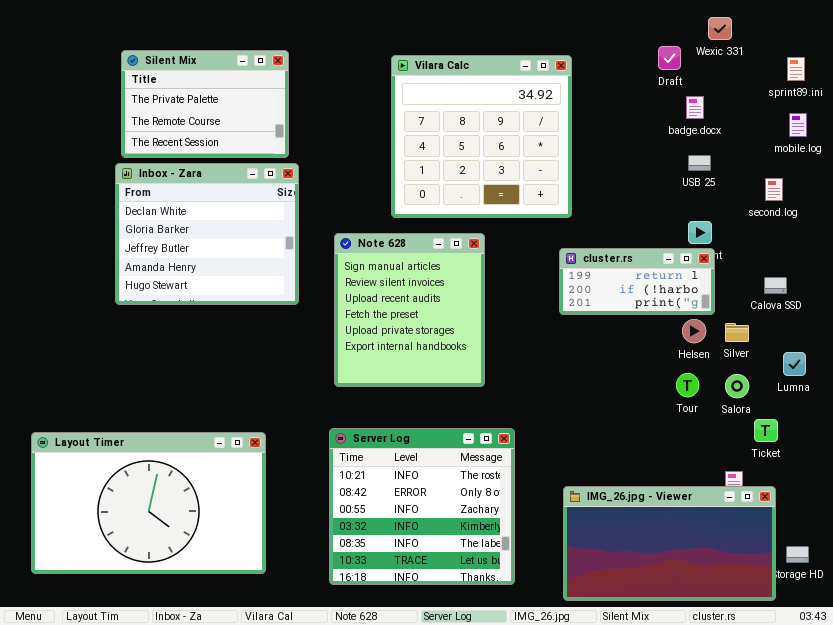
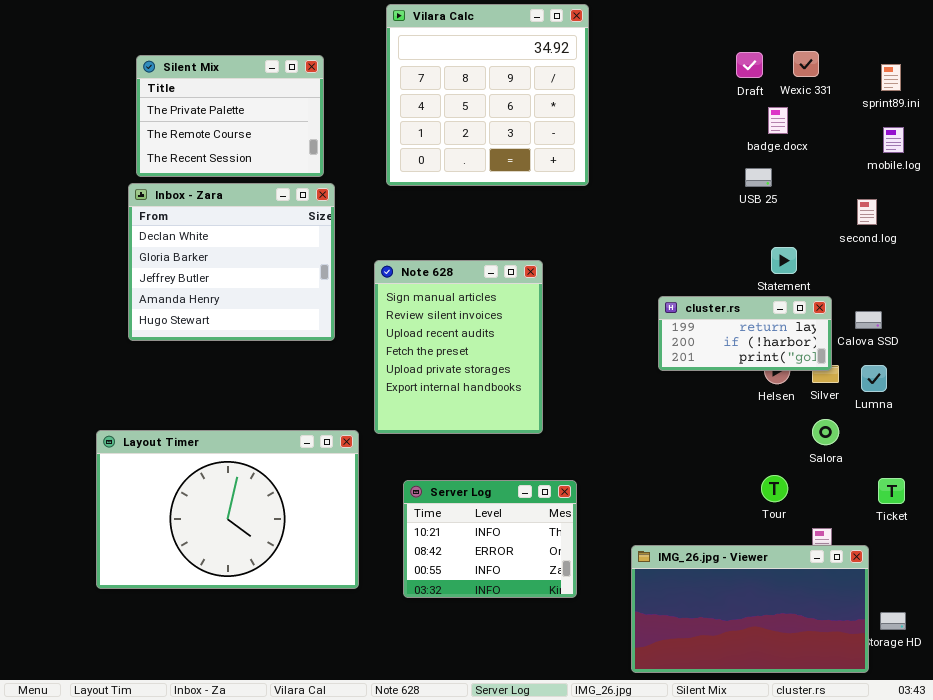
Wexic 331: [708,17,732,40] -> [793,51,819,77], moved
Vilara Calc: [391,55,572,218] -> [386,4,589,186], moved
USB 25: [688,155,711,171] -> [745,168,772,187], moved
cluster.rs: [559,248,715,315] -> [658,296,832,371], moved
Lumna: [783,352,806,376] -> [861,365,887,392], moved
Tour: [676,373,699,397] -> [761,475,788,502], moved
Ticket: [754,419,778,442] -> [878,478,905,504], moved
Server Log: [329,428,515,585] -> [403,480,577,598], resized
Layout Timer: [31,432,266,574] -> [96,430,359,589], moved

